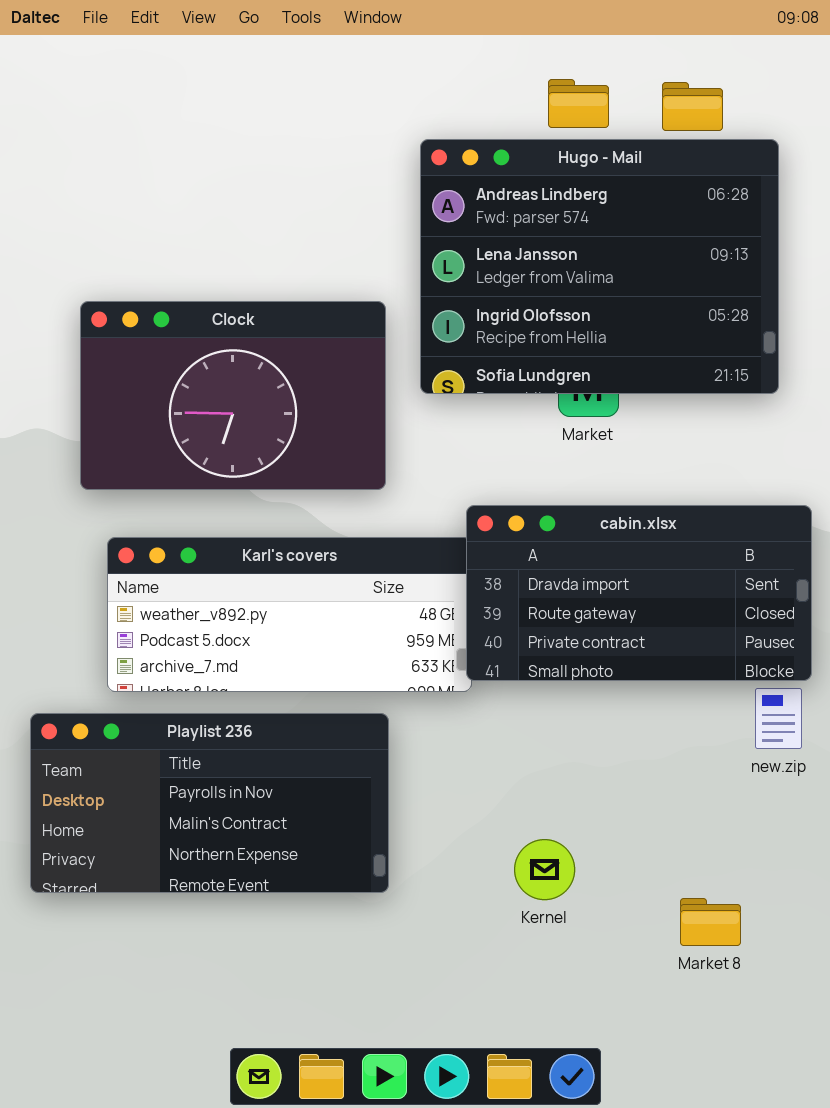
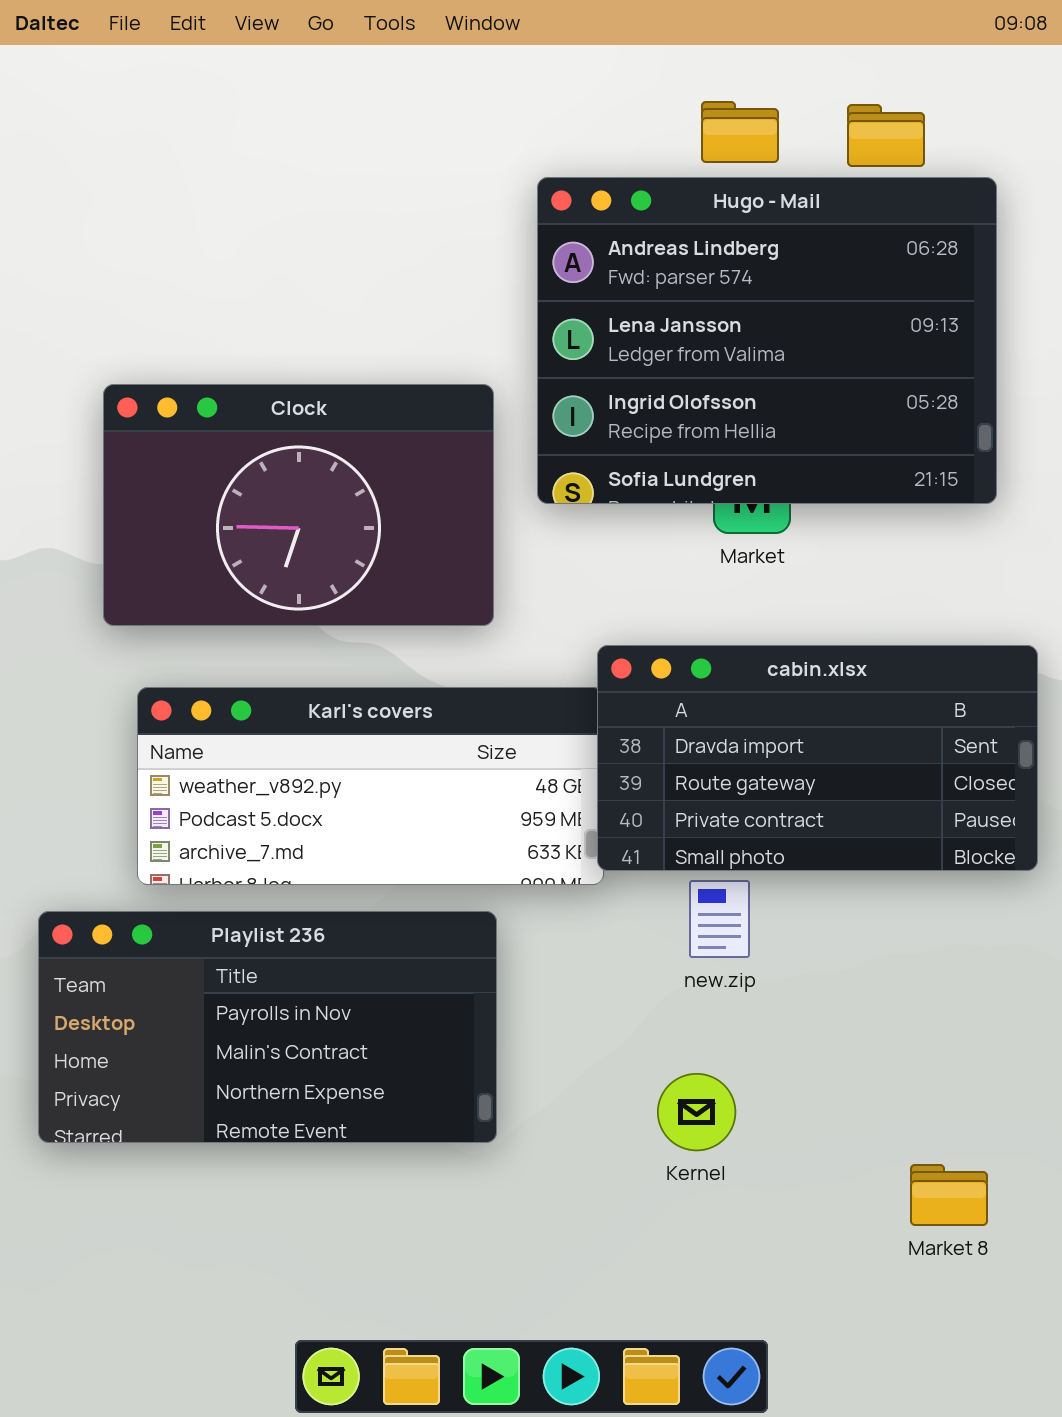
new.zip: [755,688,802,749] -> [689,880,750,958], moved
Market 8: [680,898,741,946] -> [910,1164,988,1226], moved

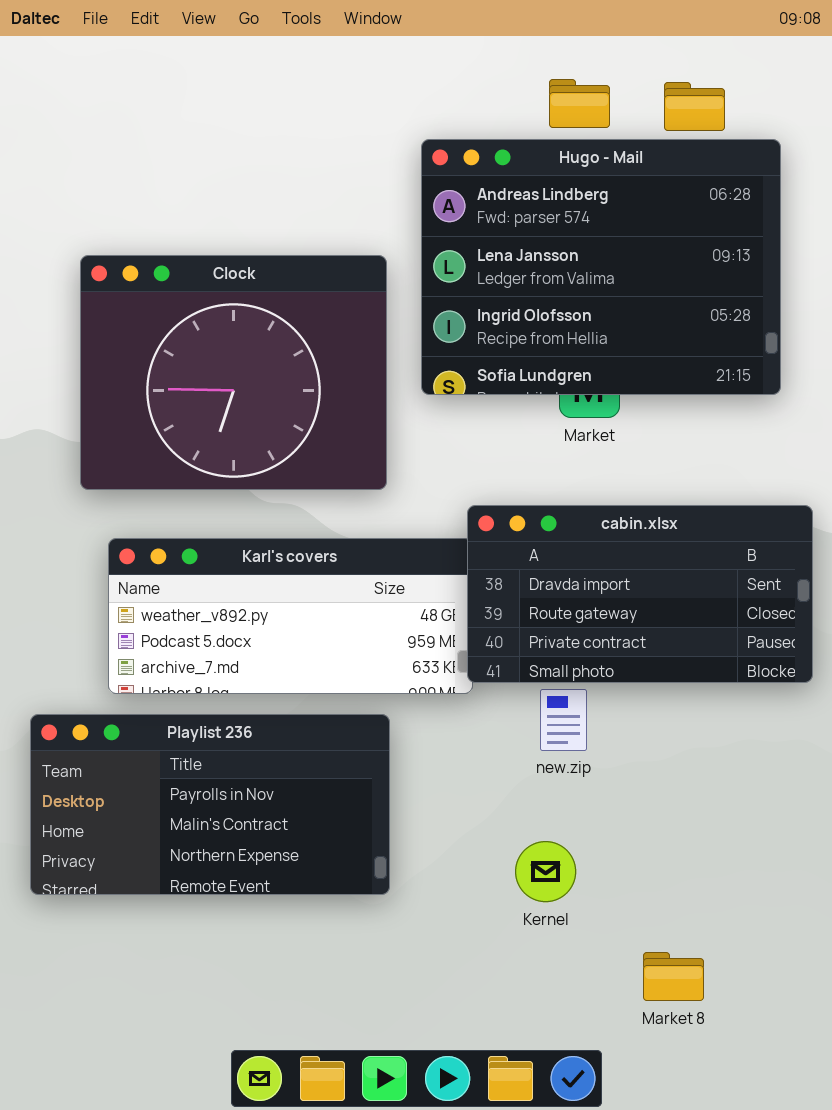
Clock: [103,384,494,626] -> [80,255,387,490], resized
Market 8: [910,1164,988,1226] -> [643,952,704,1001], moved

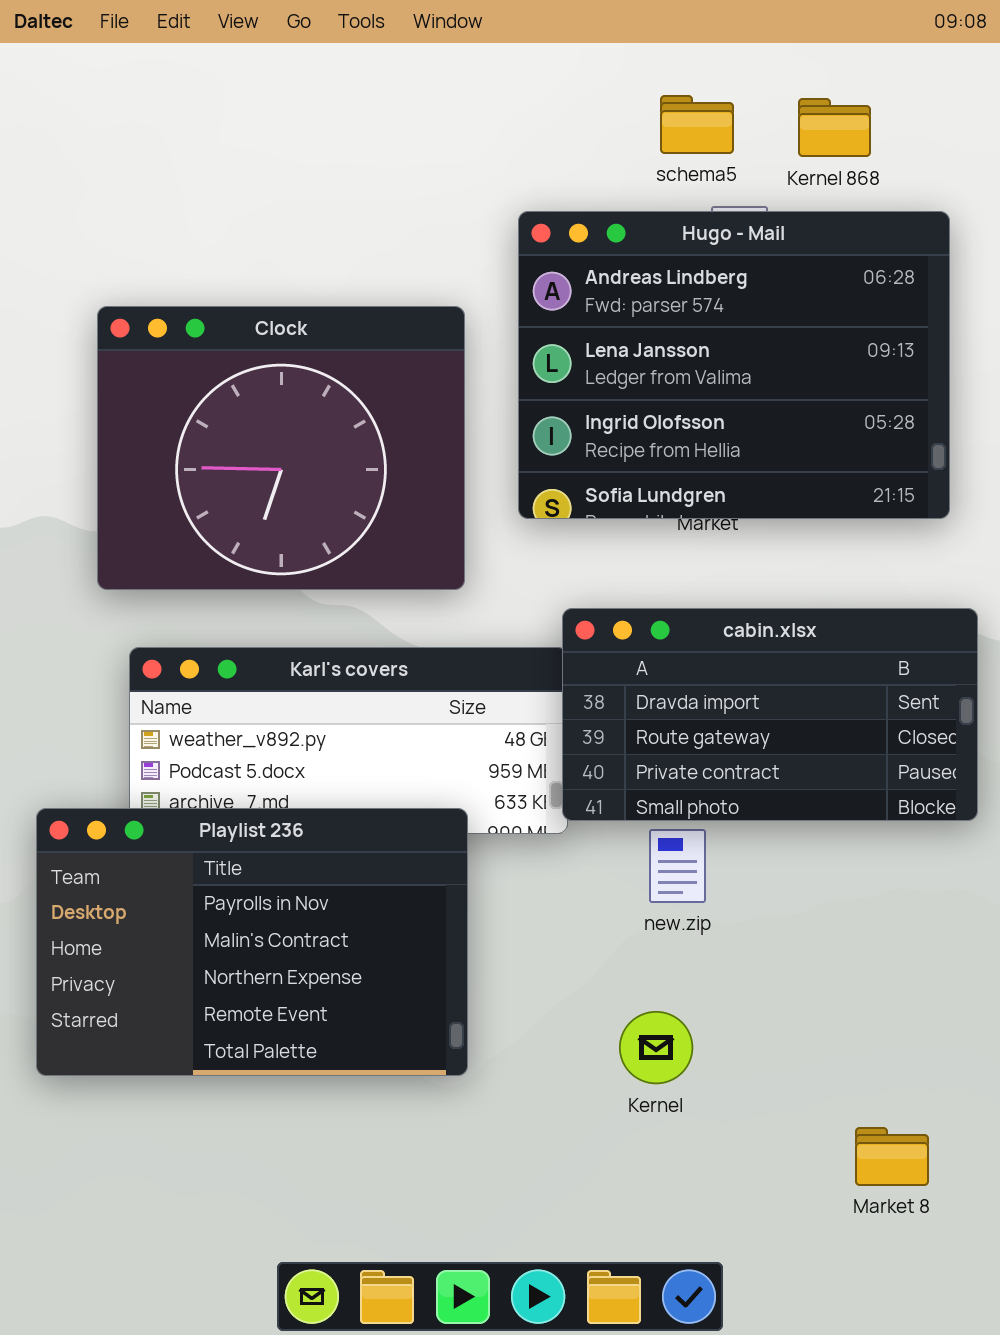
Hugo - Mail: [421,139,781,395] -> [518,211,950,519], moved
Playlist 236: [30,714,390,895] -> [36,808,468,1076], resized
Market 8: [643,952,704,1001] -> [855,1127,929,1186], moved

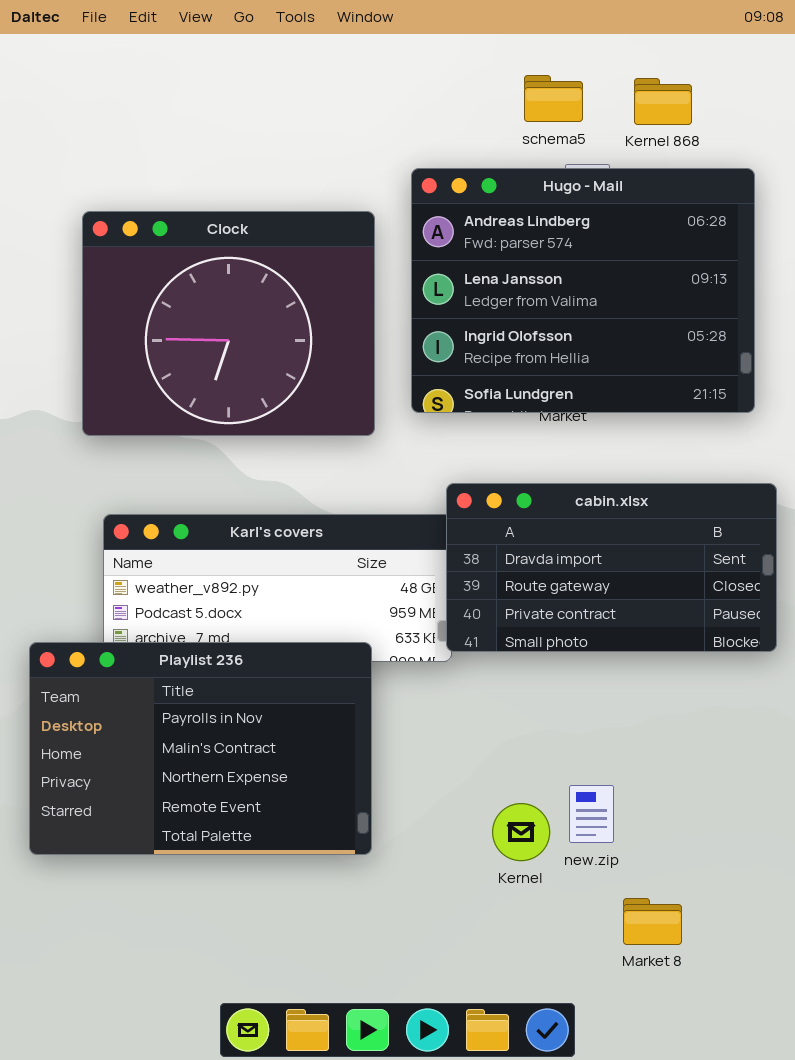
Clock: [97,306,465,590] -> [82,211,375,436], moved
new.zip: [649,829,706,903] -> [569,785,614,843], moved
Market 8: [855,1127,929,1186] -> [623,898,682,945], moved

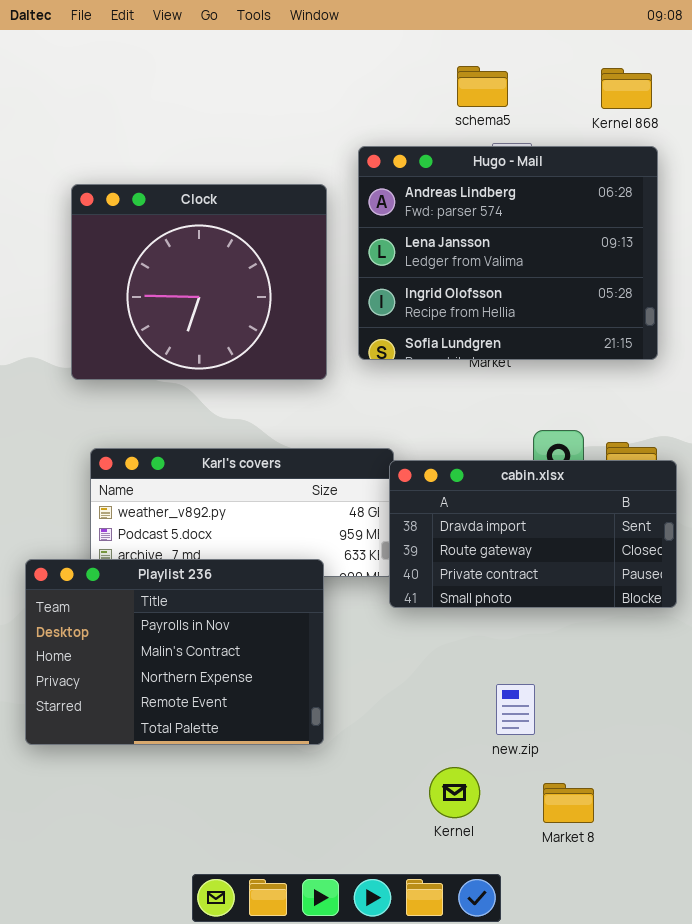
Kernel 868: [634,78,692,125] -> [601,68,652,109], moved
cabin.xlsx: [446,483,777,652] -> [389,460,677,608], moved
Kernel: [492,803,550,861] -> [429,767,480,818], moved

